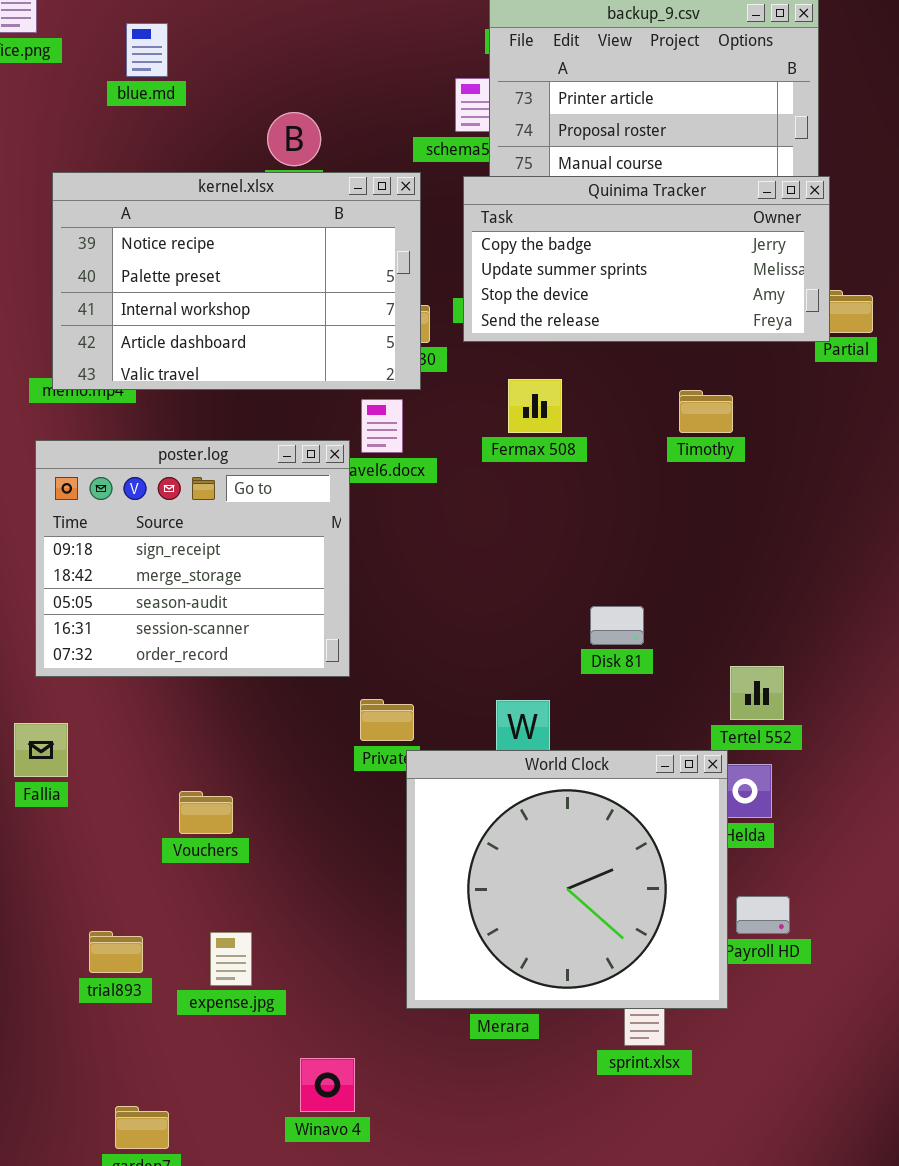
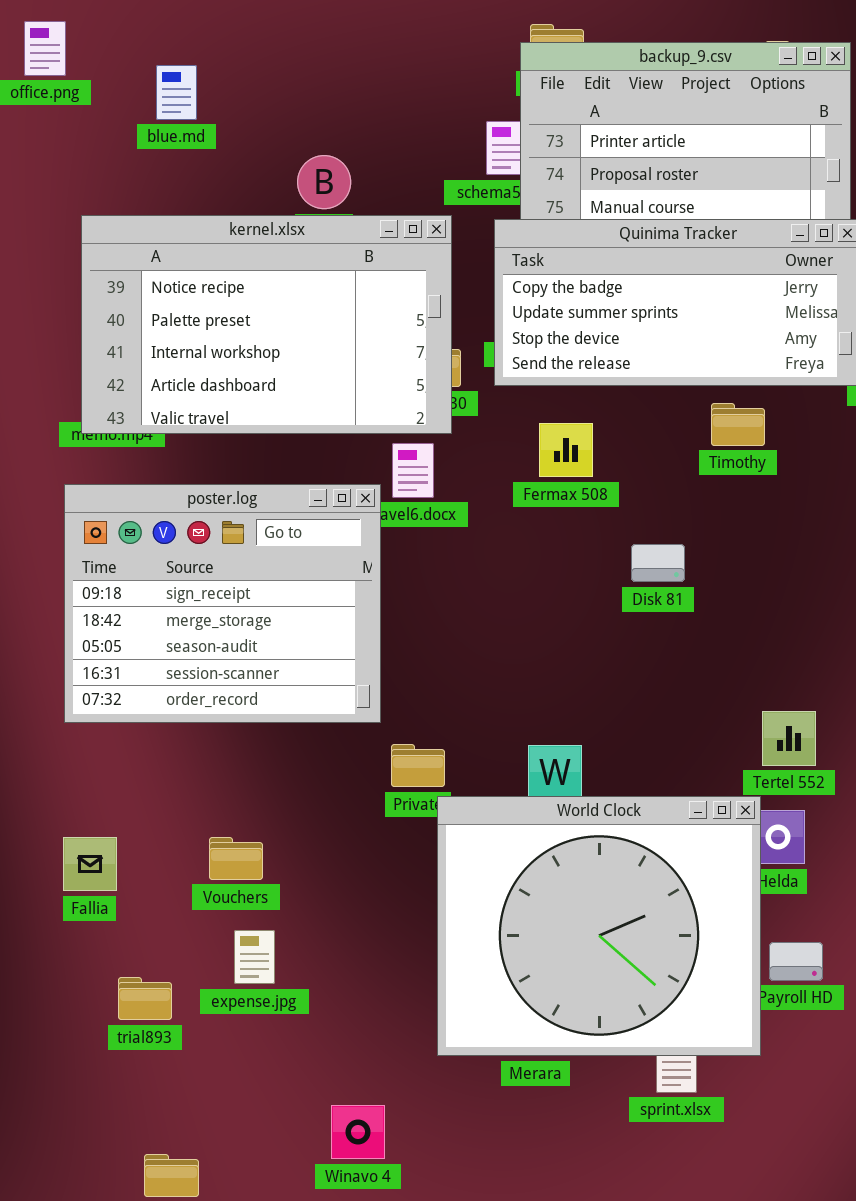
Timothy: [679,390,733,433] -> [711,403,765,446], moved
Disk 81: [590,606,644,645] -> [631,544,685,582], moved
Fallia: [14,723,68,777] -> [63,837,117,891], moved
expense.jpg: [210,932,252,986] -> [234,930,275,984], moved

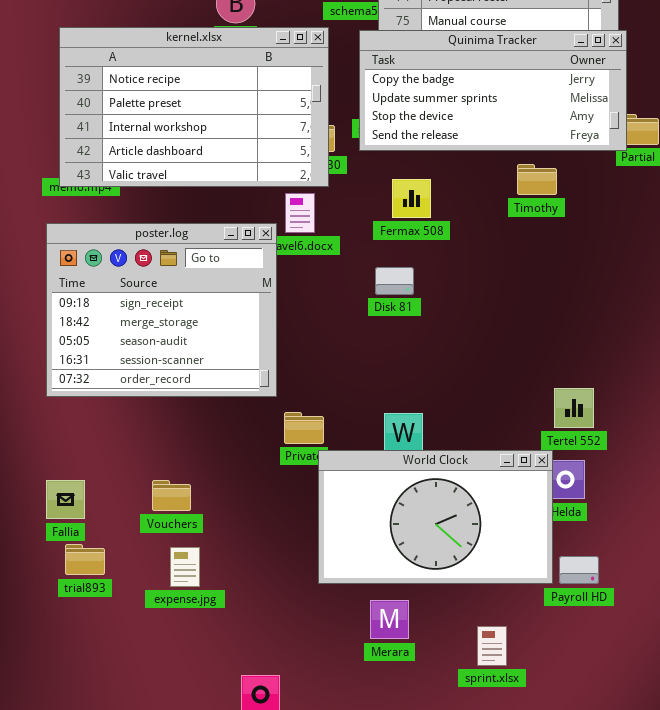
Disk 81: [631,544,685,582] -> [375,267,414,295], moved
World Clock: [437,796,761,1056] -> [318,450,553,584], resized
trial893: [118,977,172,1020] -> [65,544,105,575], moved

